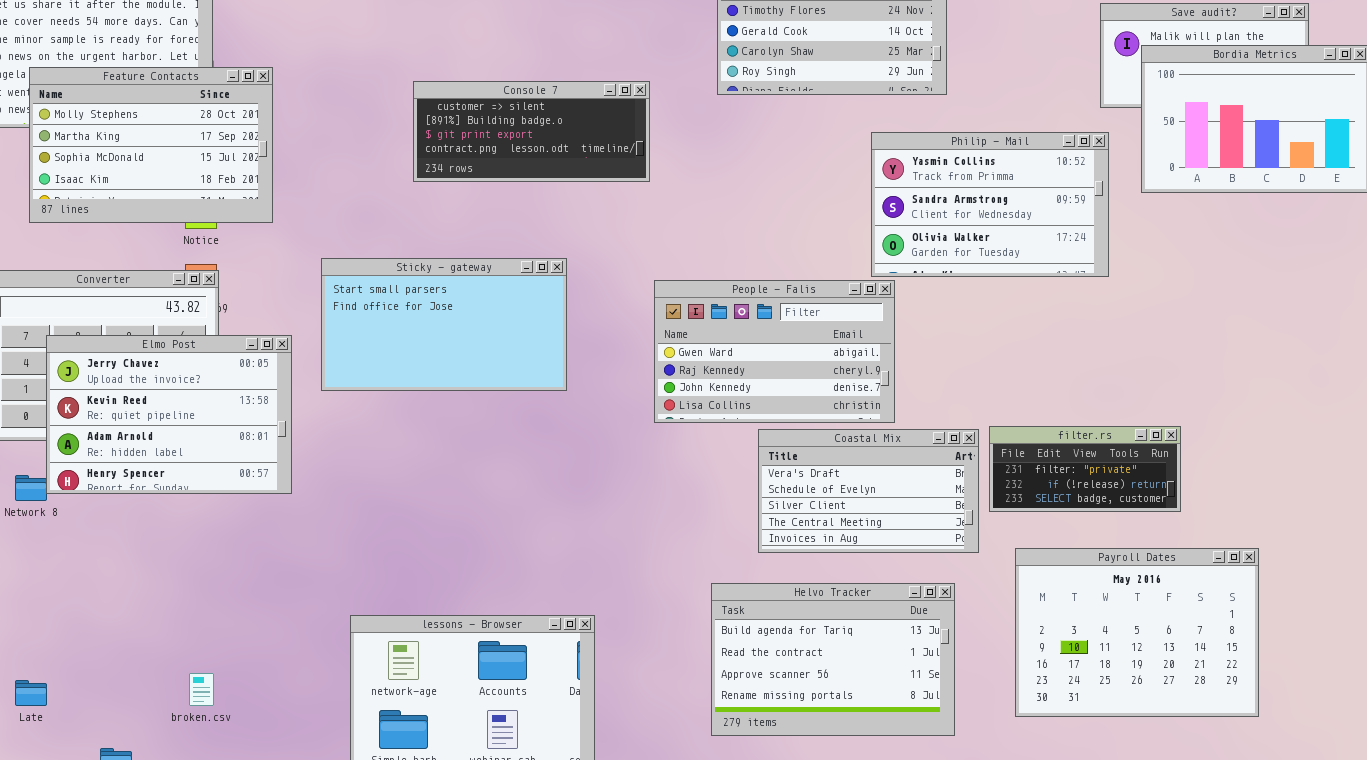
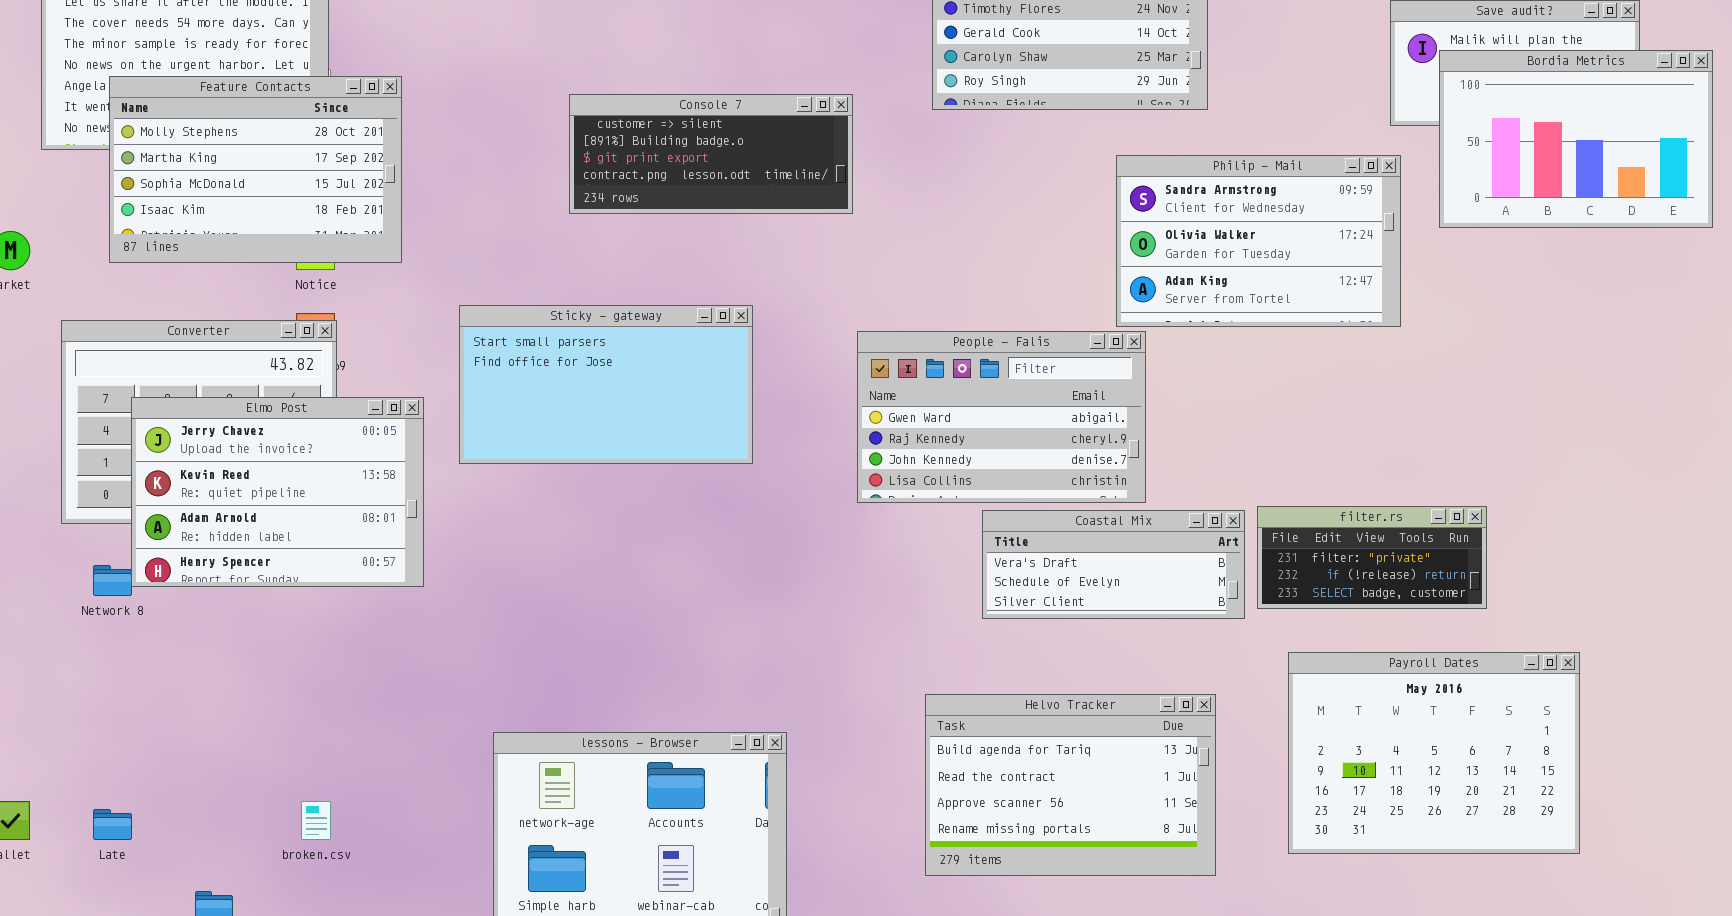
Philip - Mail: [871,132,1109,277] -> [1116,155,1401,327], scrolled down 1 row
Coastal Mix: [758,429,979,553] -> [982,510,1245,619], resized

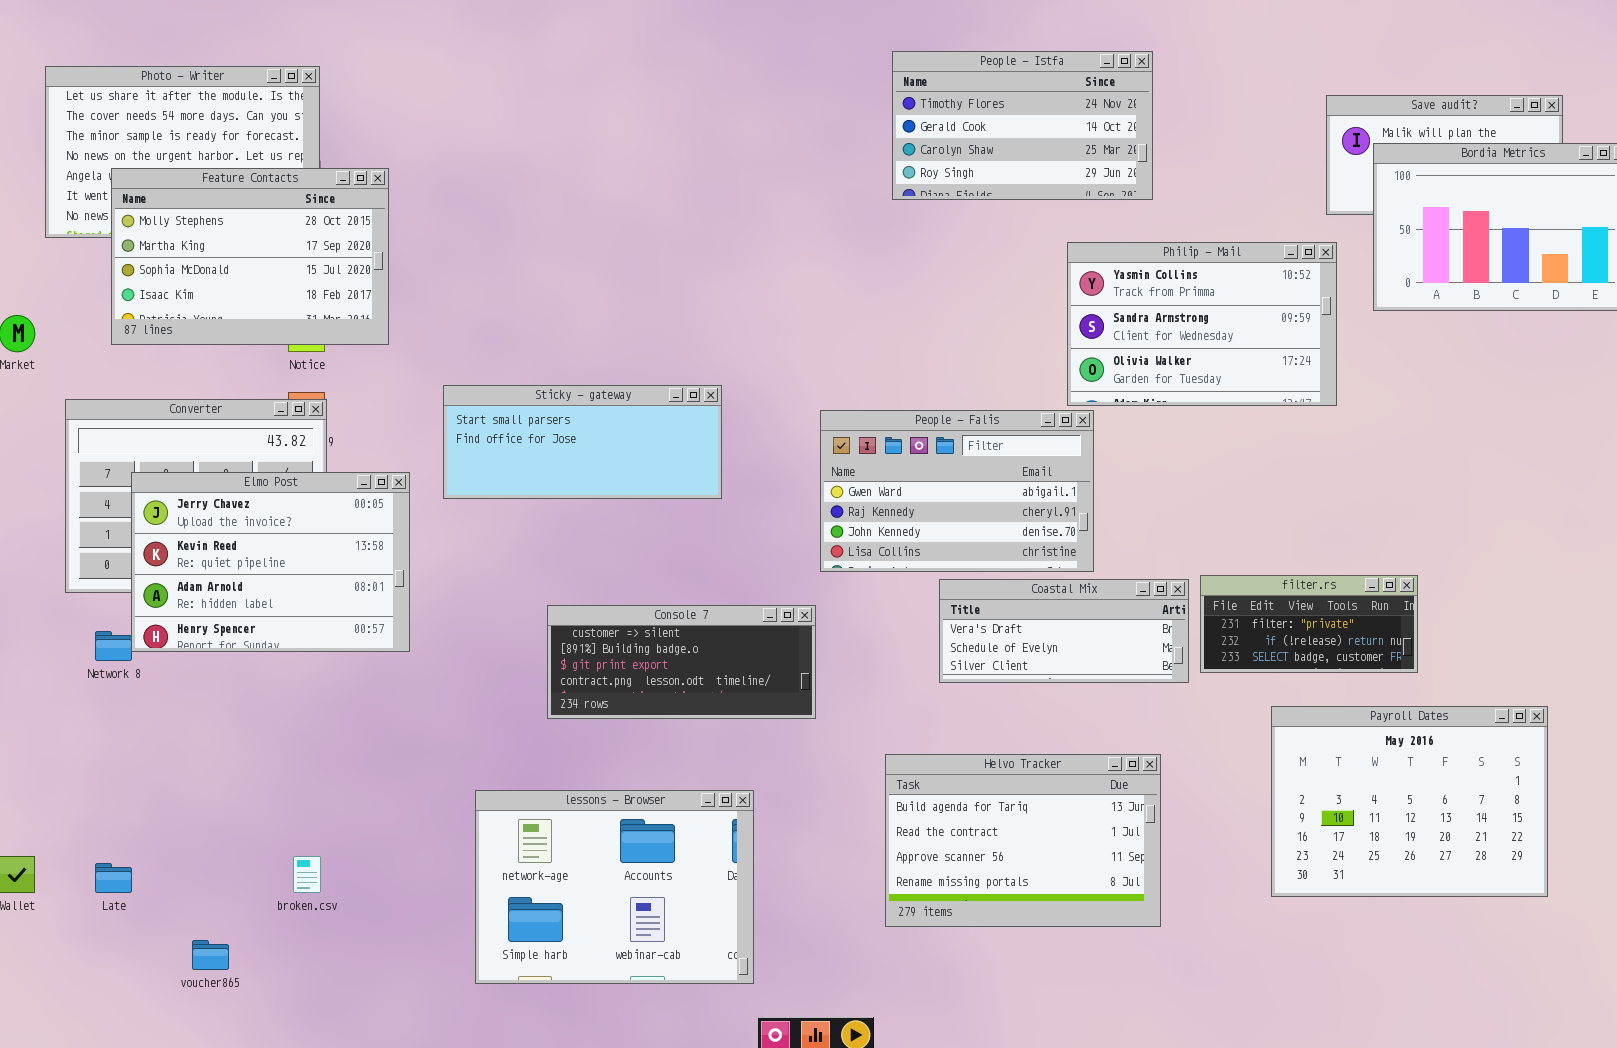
Console 7: [569,94,853,214] -> [547,605,816,719], moved
Philip - Mail: [1116,155,1401,327] -> [1067,242,1337,406], scrolled up 1 row
Sticky - gateway: [459,305,753,464] -> [443,385,722,499], resized
Payroll Dates: [1288,652,1580,854] -> [1271,706,1548,897], moved

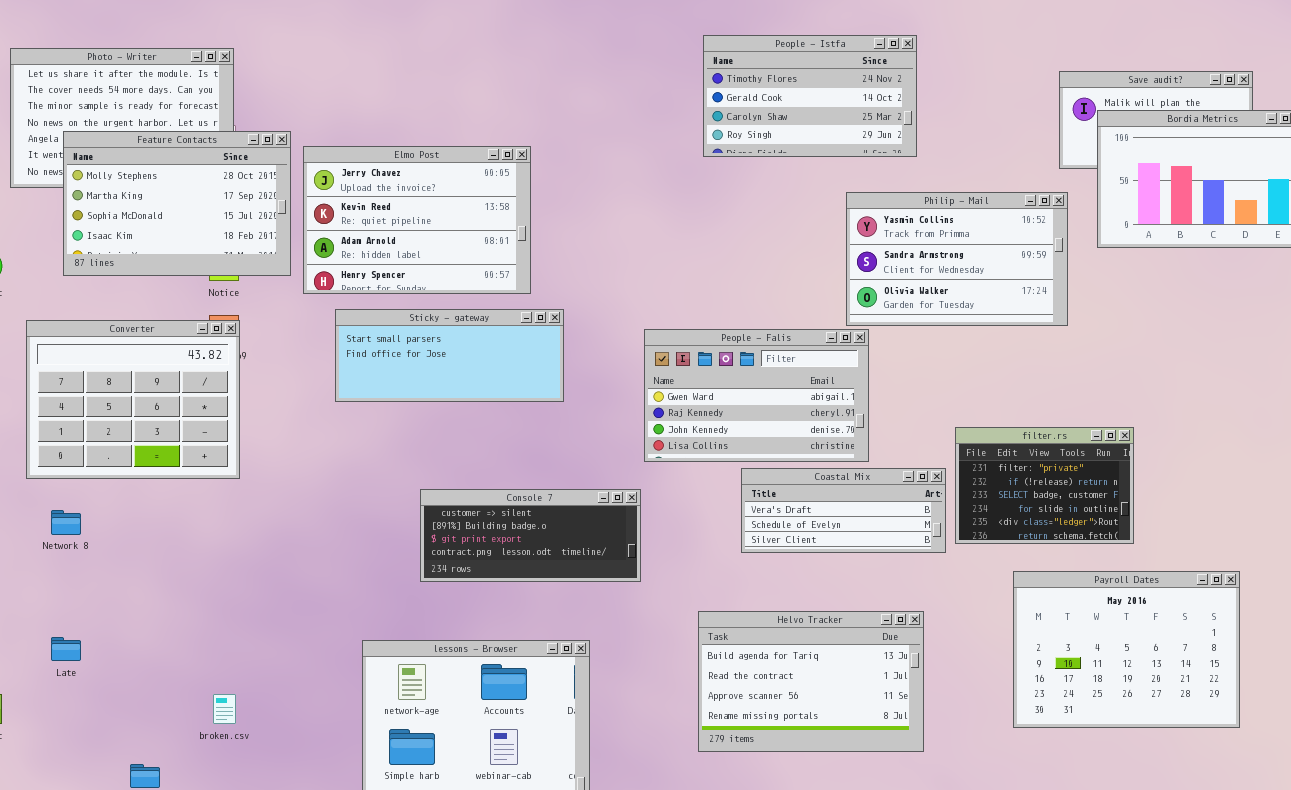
Elmo Post: [131,472,410,652] -> [303,146,531,294], moved
filter.rs: [1200,575,1418,673] -> [955,427,1134,544], resized
Late: [95,863,132,893] -> [51,637,81,661], moved

